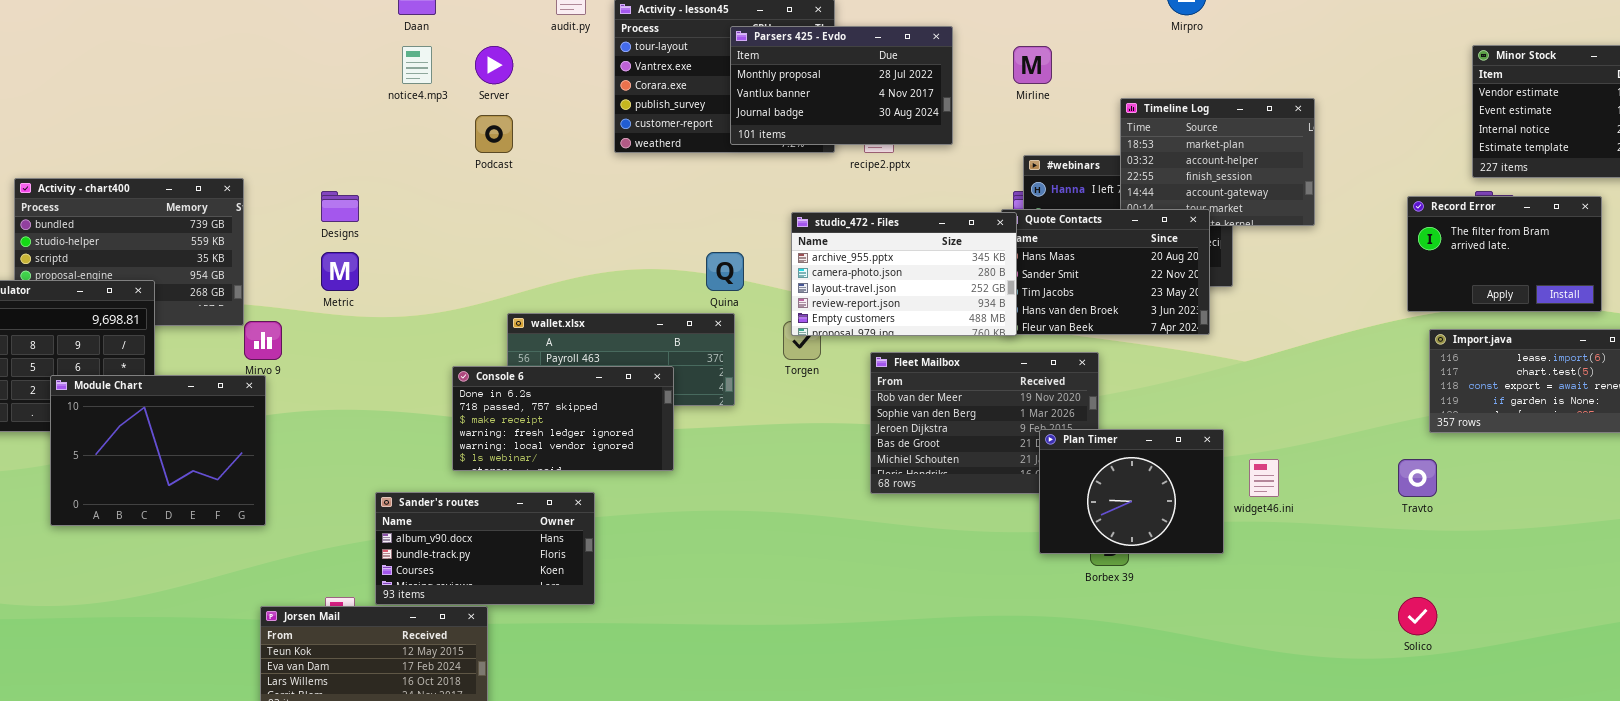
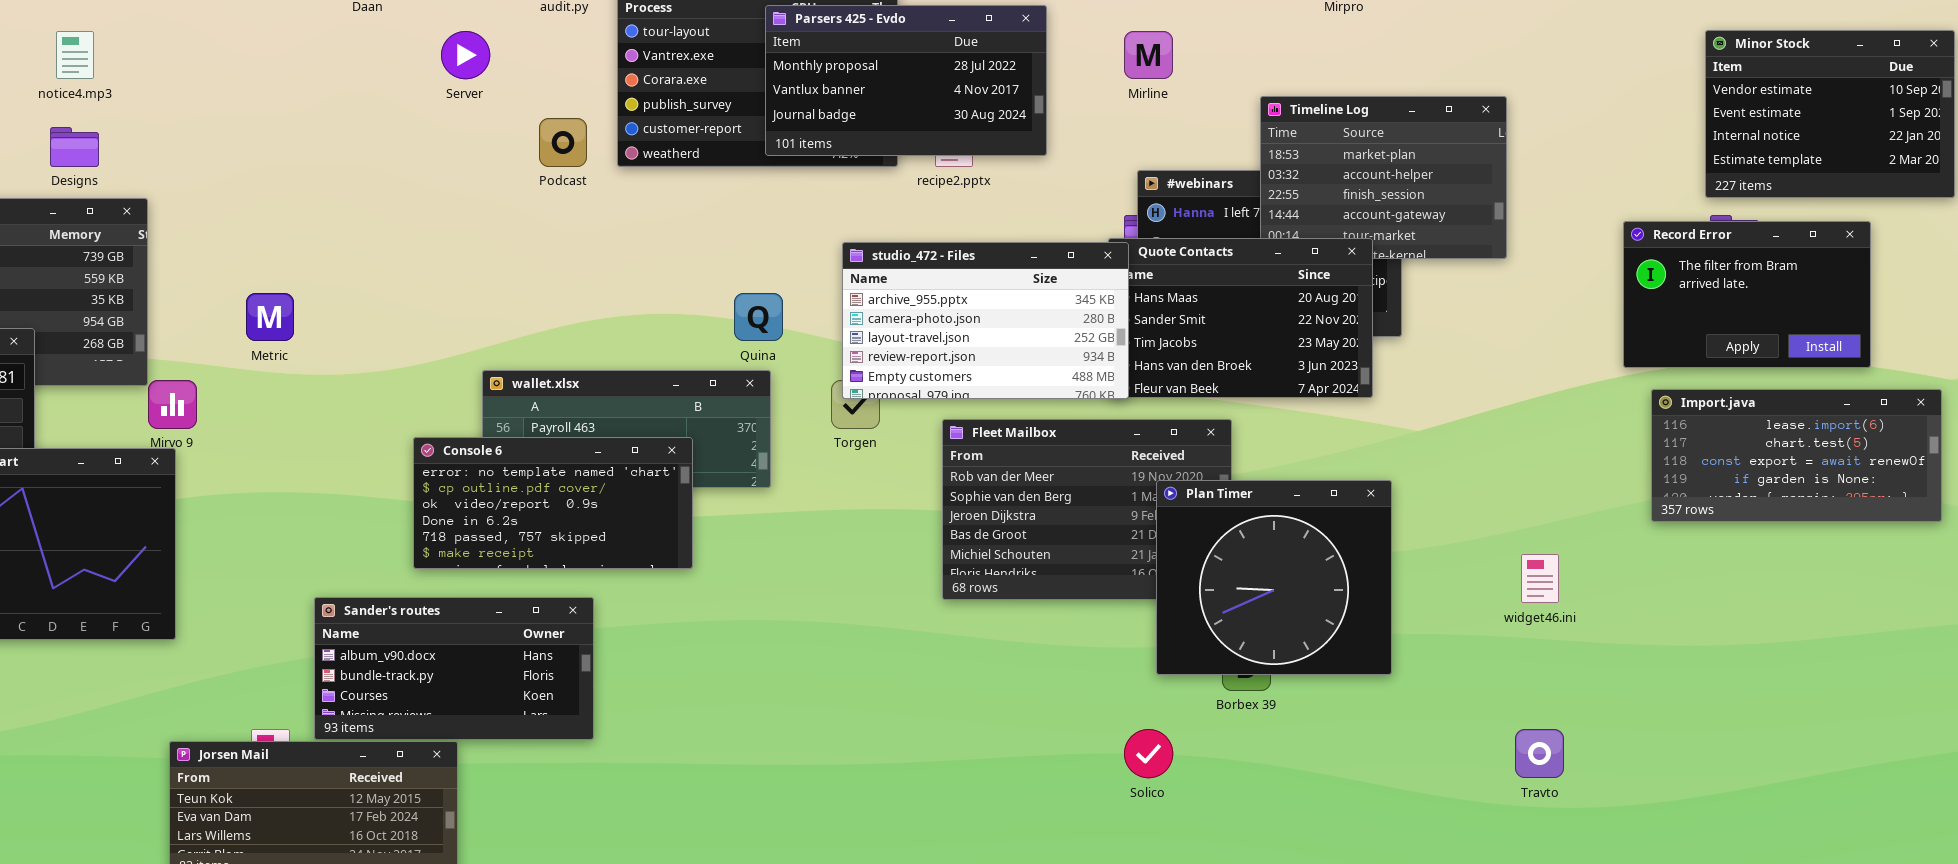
notice4.mp3: [402,46,432,84] -> [56,31,94,79], moved
Podcast: [475,115,513,153] -> [539,118,587,167], moved
Designs: [321,191,359,222] -> [50,127,99,167], moved
Console 6: [452,366,674,471] -> [413,437,693,569], scrolled up 3 rows
Plan Timer: [1039,429,1224,554] -> [1156,480,1392,675], resized
widget46.ini: [1249,459,1279,497] -> [1521,554,1559,603], moved
Travto: [1398,459,1437,497] -> [1515,729,1564,778], moved
Solico: [1398,597,1437,635] -> [1124,729,1173,778], moved

